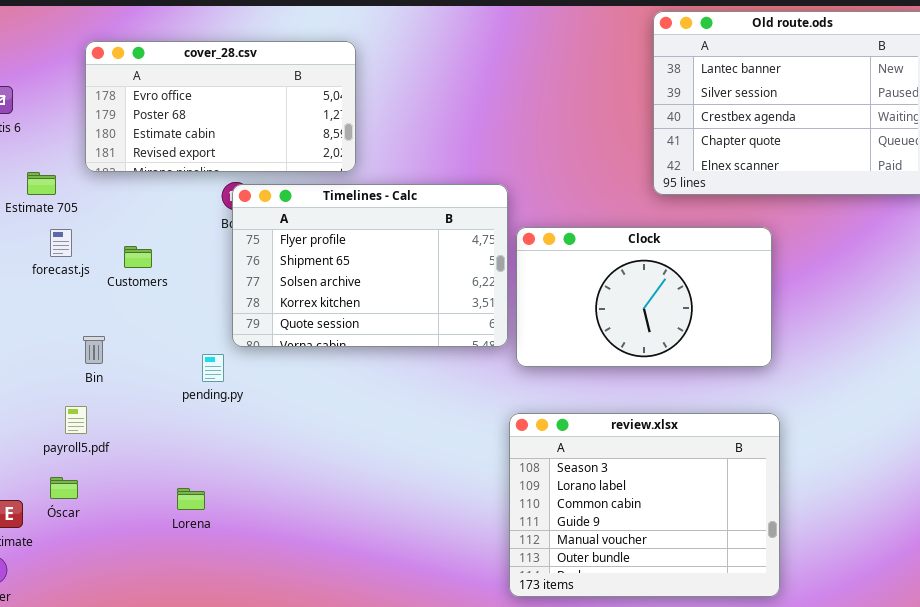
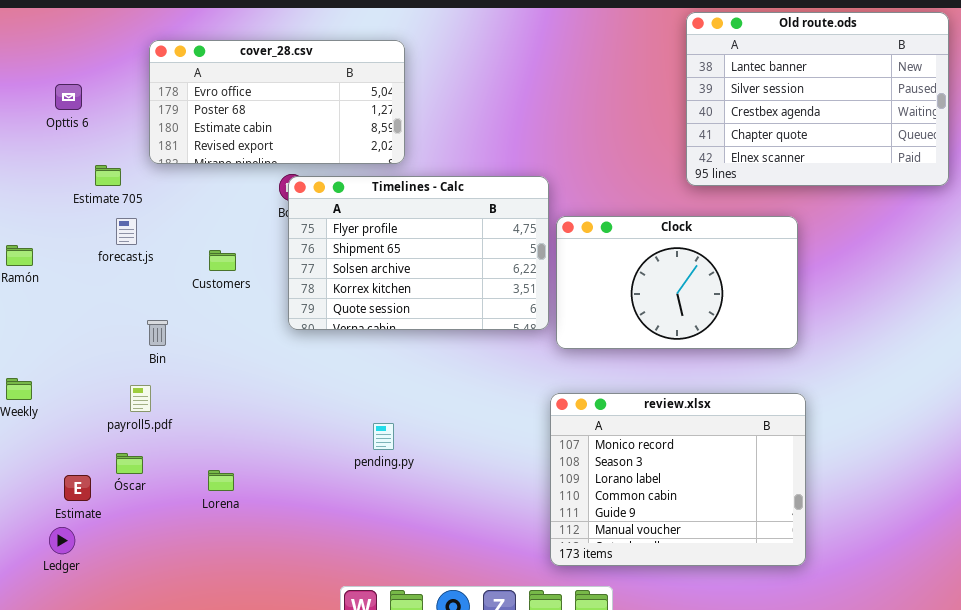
Customers: [124,246,152,268] -> [209,250,236,271], moved
pending.py: [202,354,224,382] -> [373,423,394,450], moved
review.xlsx: [509,413,780,597] -> [550,393,806,566], scrolled up 1 row
Lorena: [177,488,205,510] -> [208,470,234,491], moved

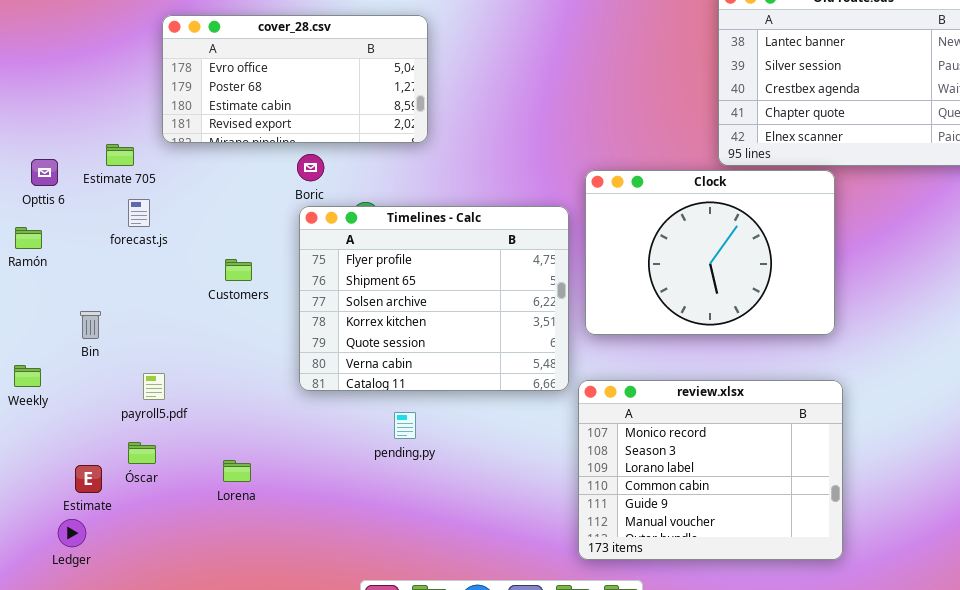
Opttis 6: [55,84,82,110] -> [31,159,58,186], moved
Timelines - Calc: [288,176,549,330] -> [299,206,569,391], moved, resized
Clock: [556,216,798,349] -> [585,170,835,335], resized
Customers: [209,250,236,271] -> [225,259,252,281], moved
Bin: [147,320,168,346] -> [80,311,101,339], moved

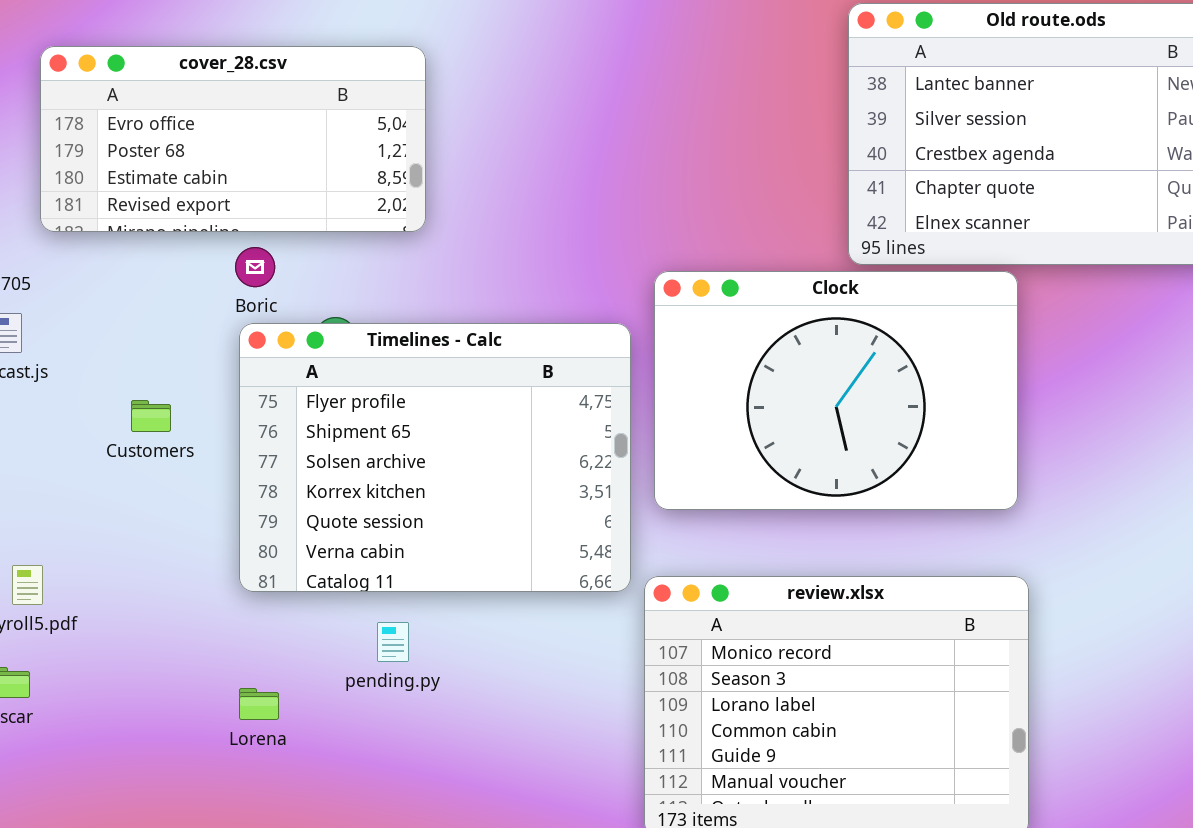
Lorena: [223,460,251,482] -> [239,688,279,720], moved

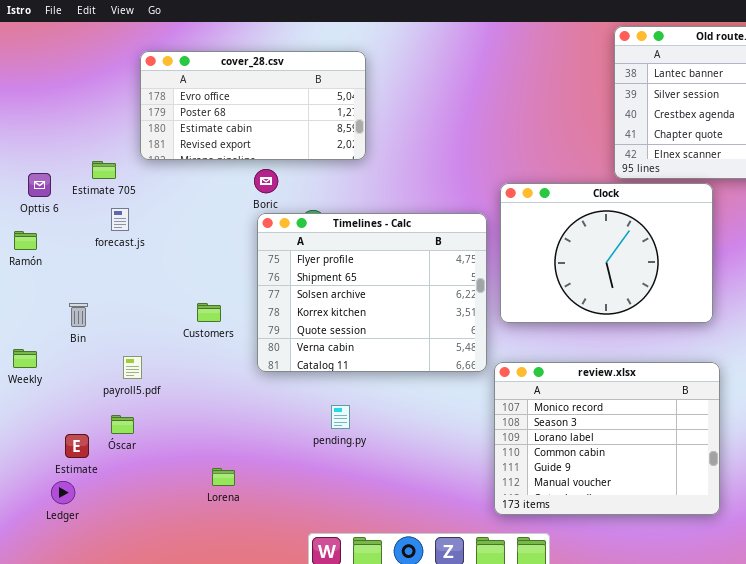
Customers: [131,400,171,432] -> [197,303,221,322], moved
pending.py: [377,622,409,662] -> [331,405,350,429], moved
Lorena: [239,688,279,720] -> [212,468,235,486], moved

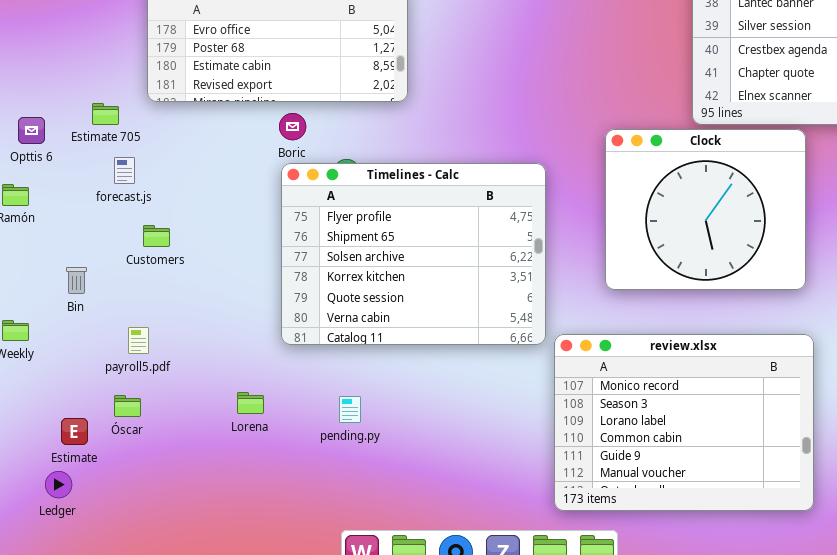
Clock: [500,183,713,323] -> [605,129,806,290], resized
Customers: [197,303,221,322] -> [143,225,170,247], moved
pending.py: [331,405,350,429] -> [339,396,361,423], moved
Lorena: [212,468,235,486] -> [237,392,264,414], moved

